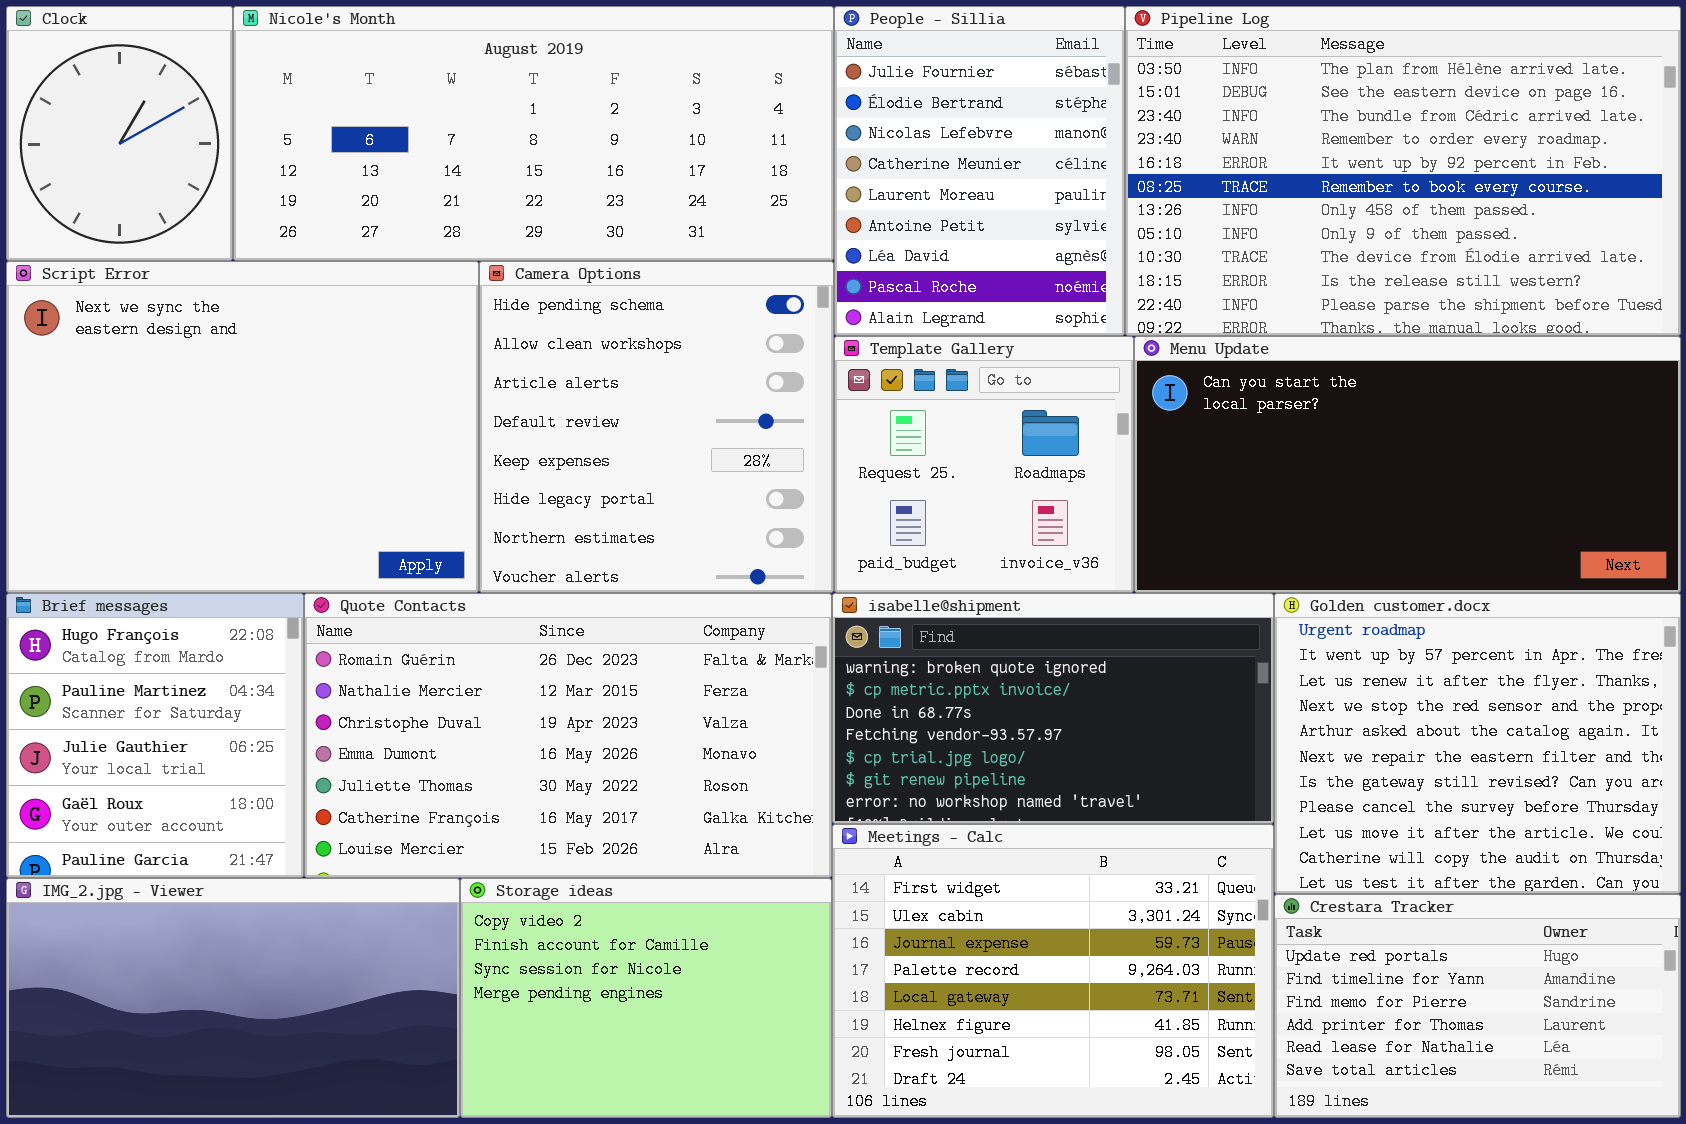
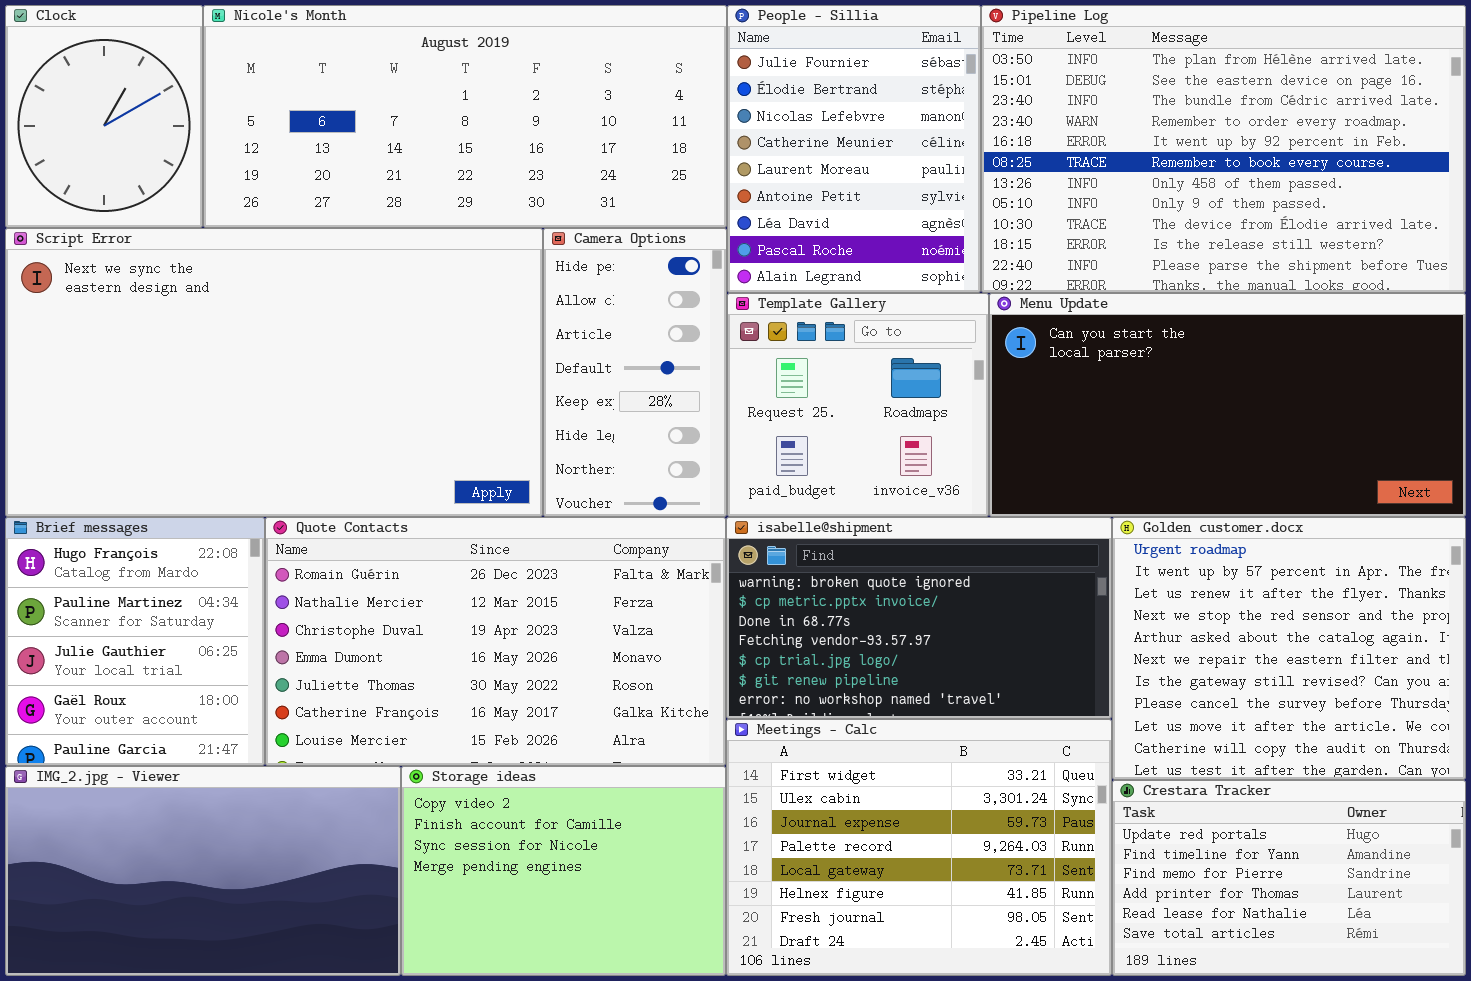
Script Error: [6,261,479,593] -> [5,228,543,517], resized
Camera Options: [479,261,834,593] -> [543,228,727,517], resized

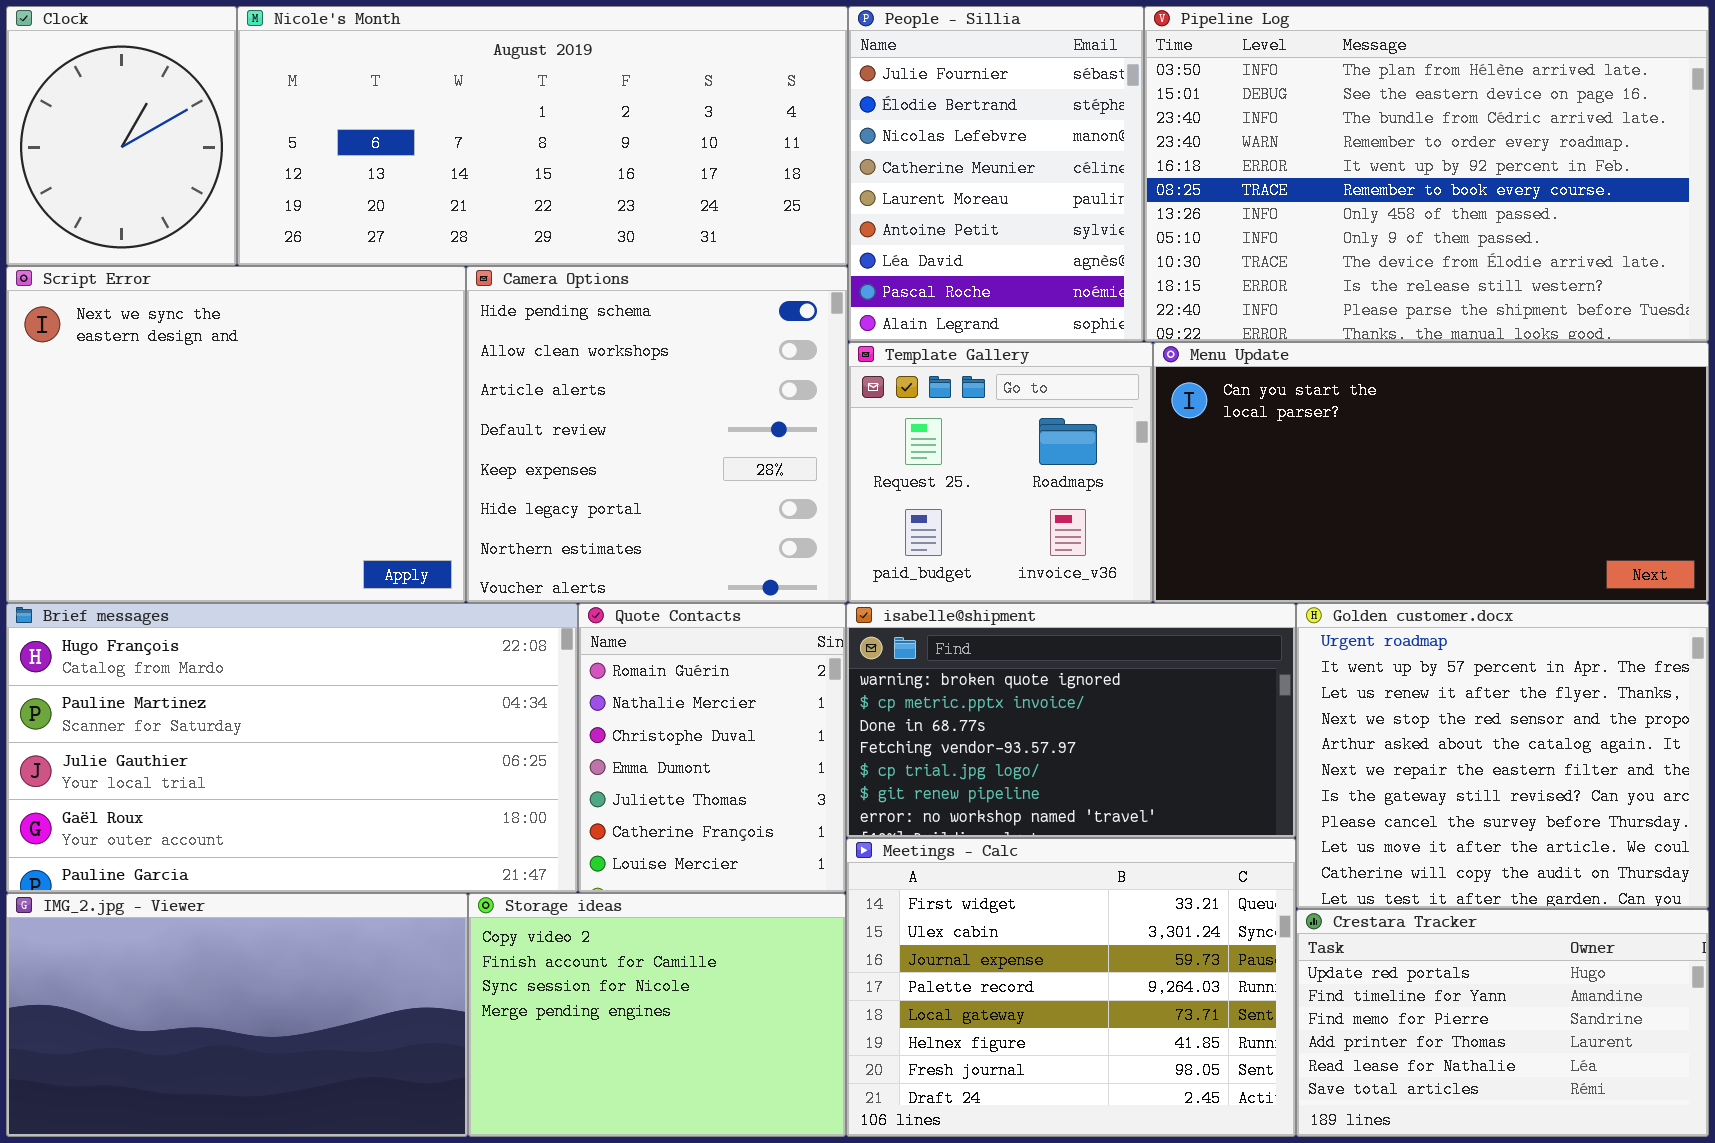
Script Error: [5,228,543,517] -> [6,266,466,603], resized
Camera Options: [543,228,727,517] -> [466,266,848,603], resized
Brief messages: [5,517,265,766] -> [6,603,578,893], resized
Quote Contacts: [265,517,726,766] -> [578,603,846,893], resized

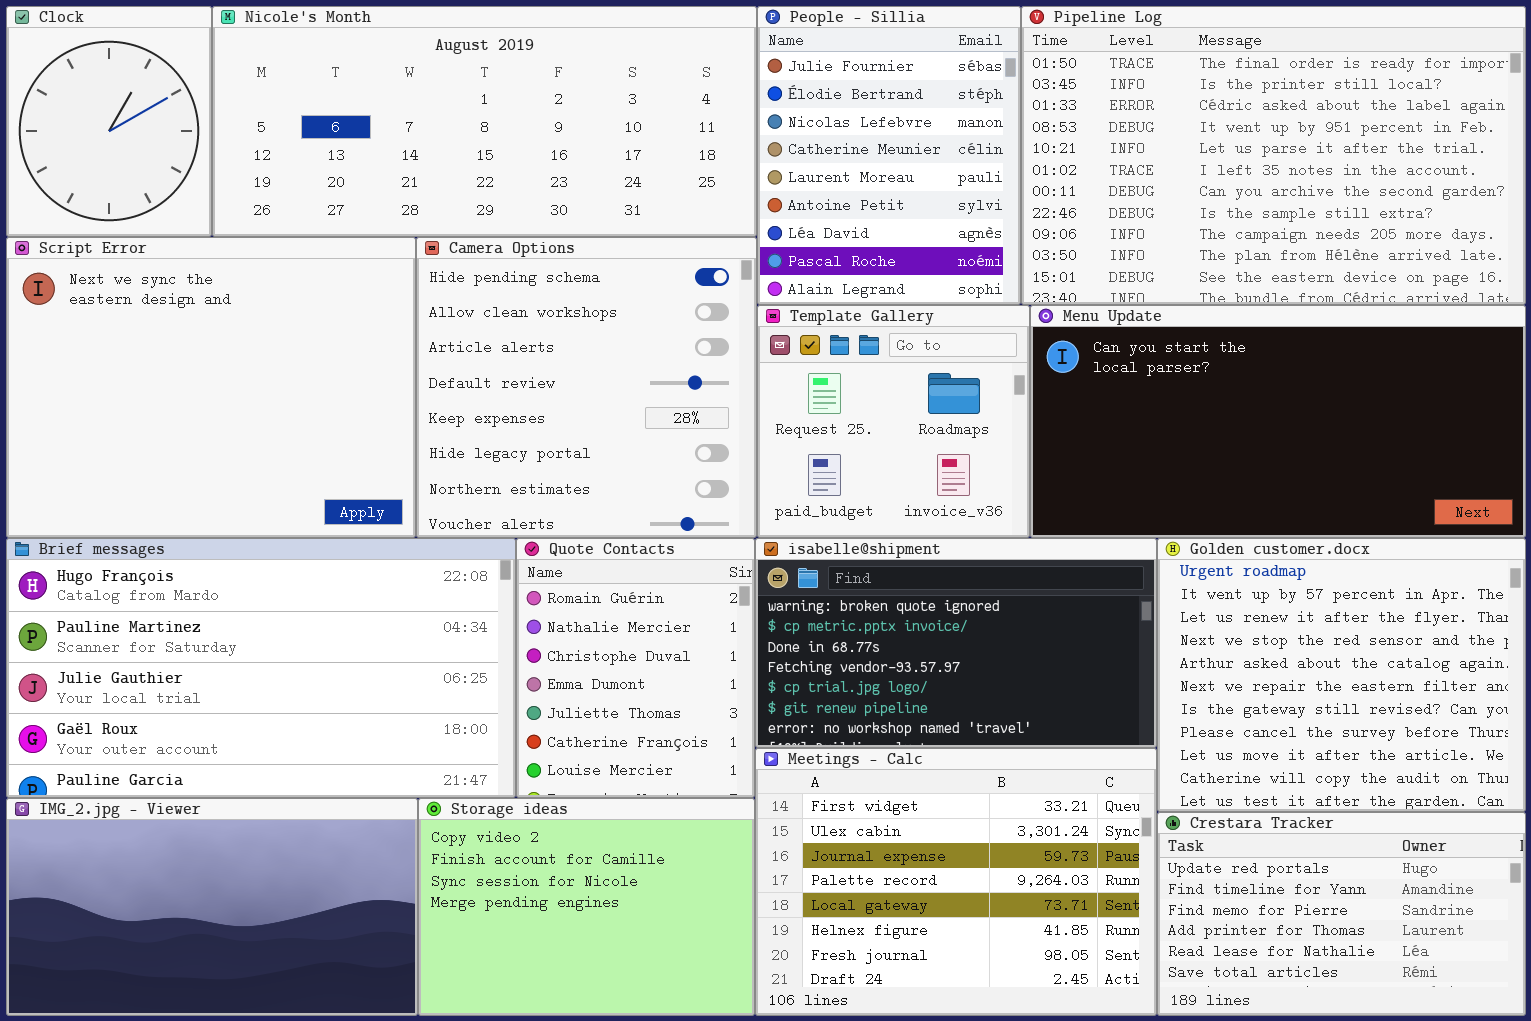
Pipeline Log: [1144,6,1709,342] -> [1021,6,1526,305], scrolled up 9 rows

